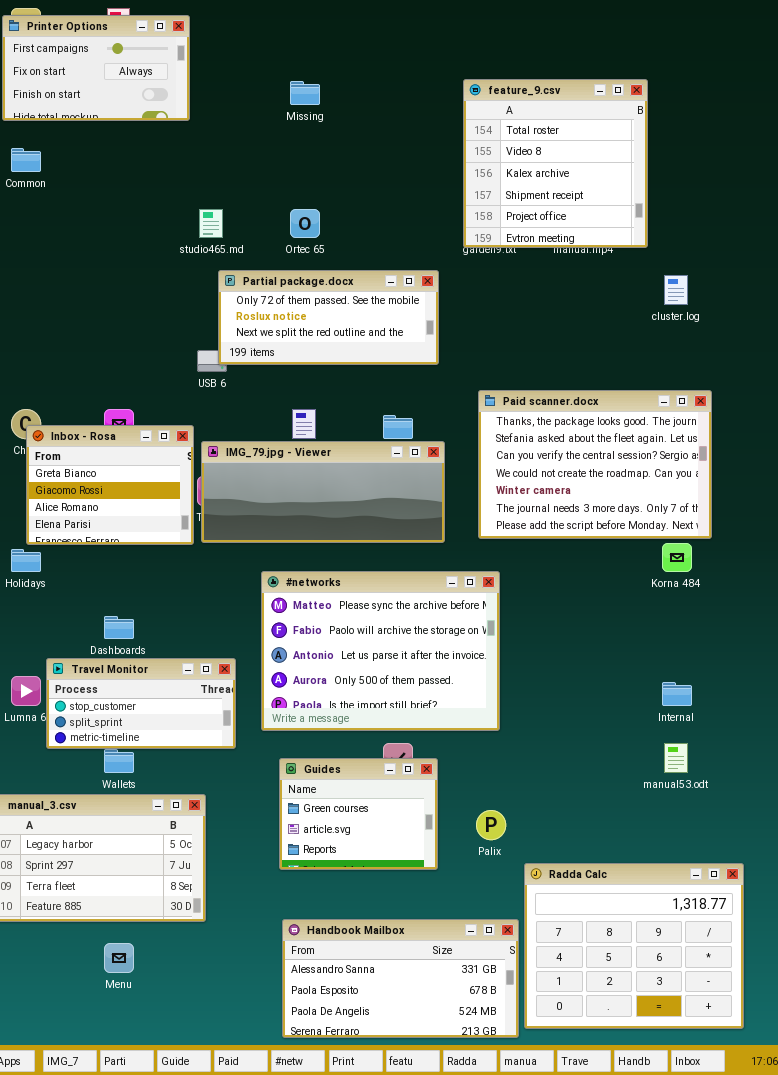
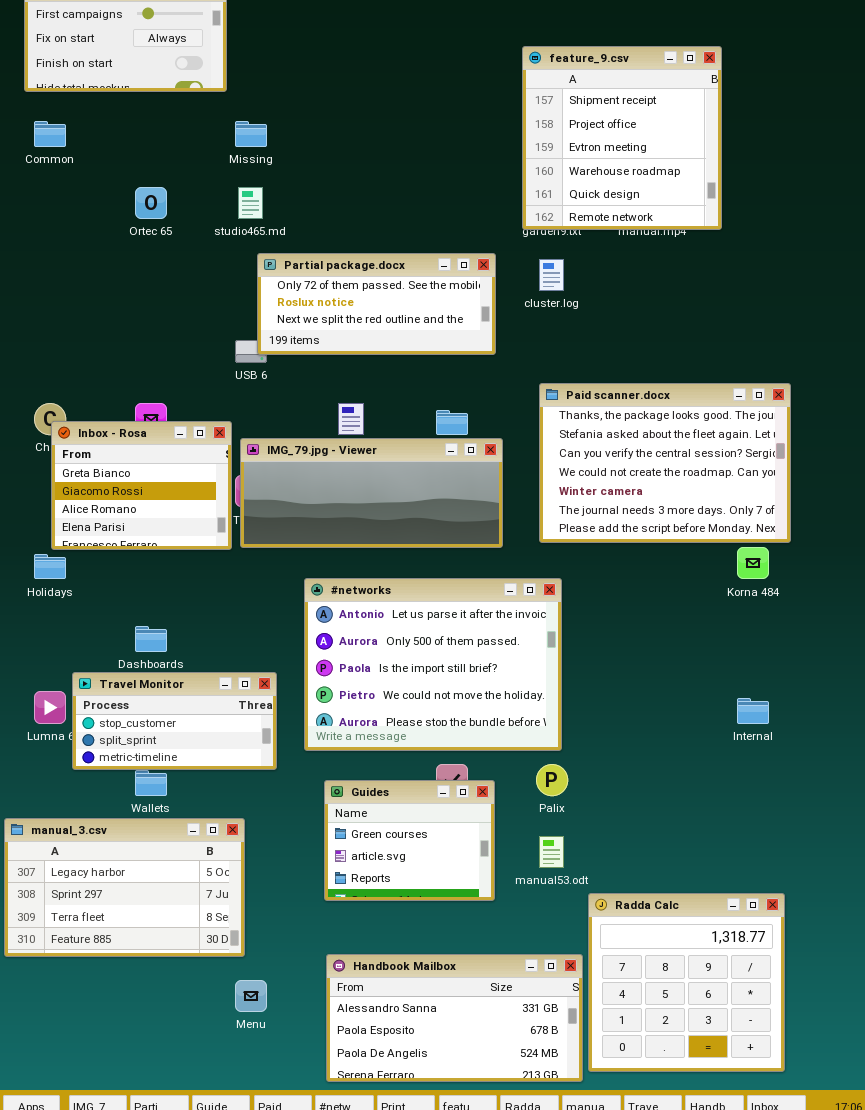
feature_9.csv: [463,79,648,248] -> [522,46,722,230], scrolled down 3 rows
Missing: [290,81,320,105] -> [235,121,267,147], moved
Ortec 65: [290,209,320,238] -> [135,187,167,219], moved
cluster.log: [664,275,688,305] -> [539,259,564,291], moved
#networks: [261,571,500,731] -> [304,578,562,751], scrolled down 2 rows
manual53.odt: [664,743,688,773] -> [539,836,564,868], moved
Palix: [476,810,506,840] -> [536,764,568,796], moved
Radda Calc: [524,863,744,1029] -> [588,893,785,1072], resized
Menu: [104,943,134,973] -> [235,980,267,1012], moved

